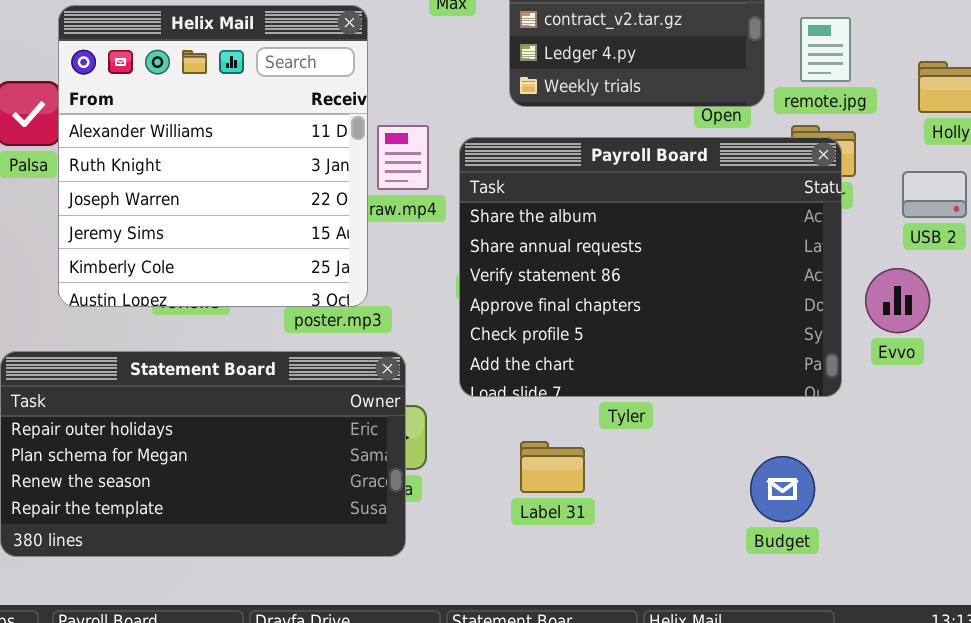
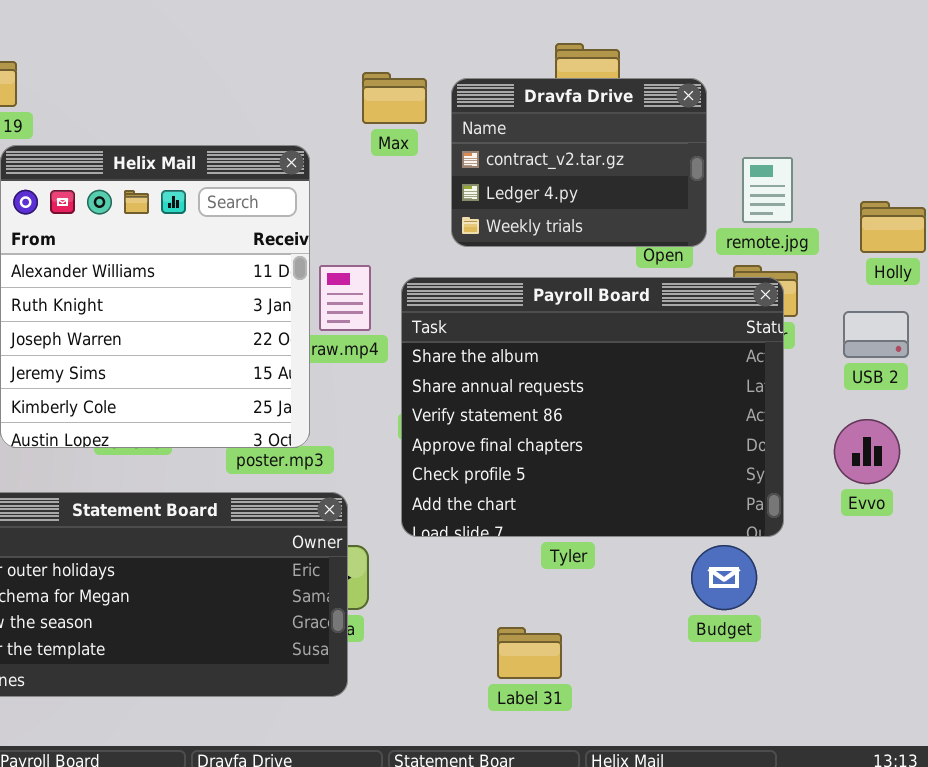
Evvo: [865,268,930,333] -> [834,419,900,484], moved
Label 31: [520,441,585,493] -> [497,627,562,679], moved
Budget: [750,456,815,522] -> [691,545,757,610], moved

